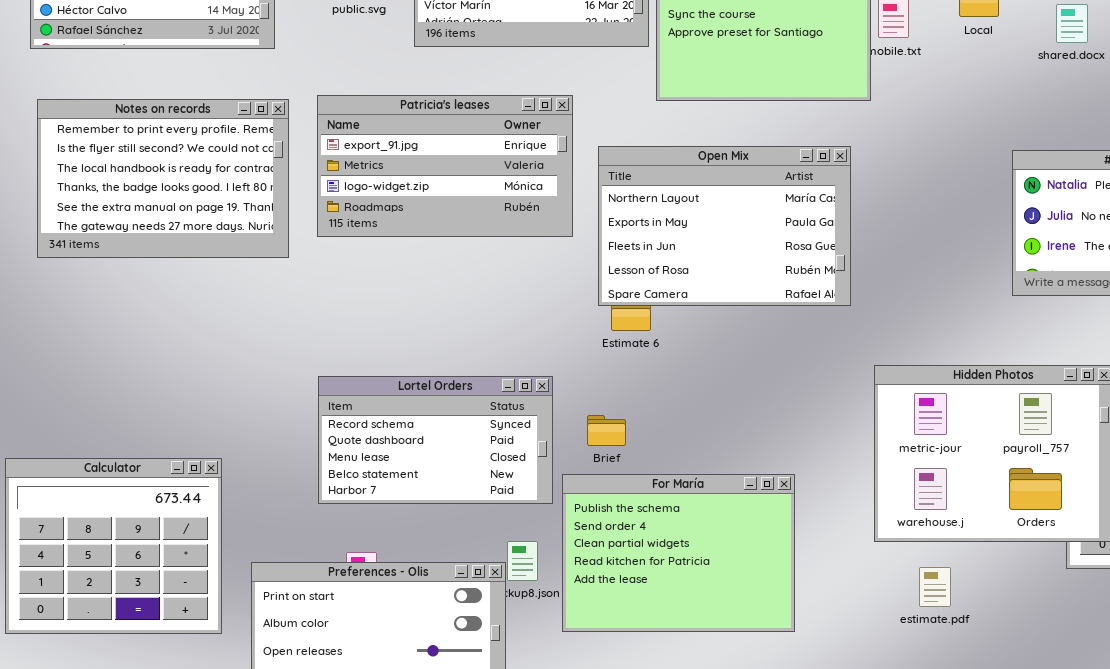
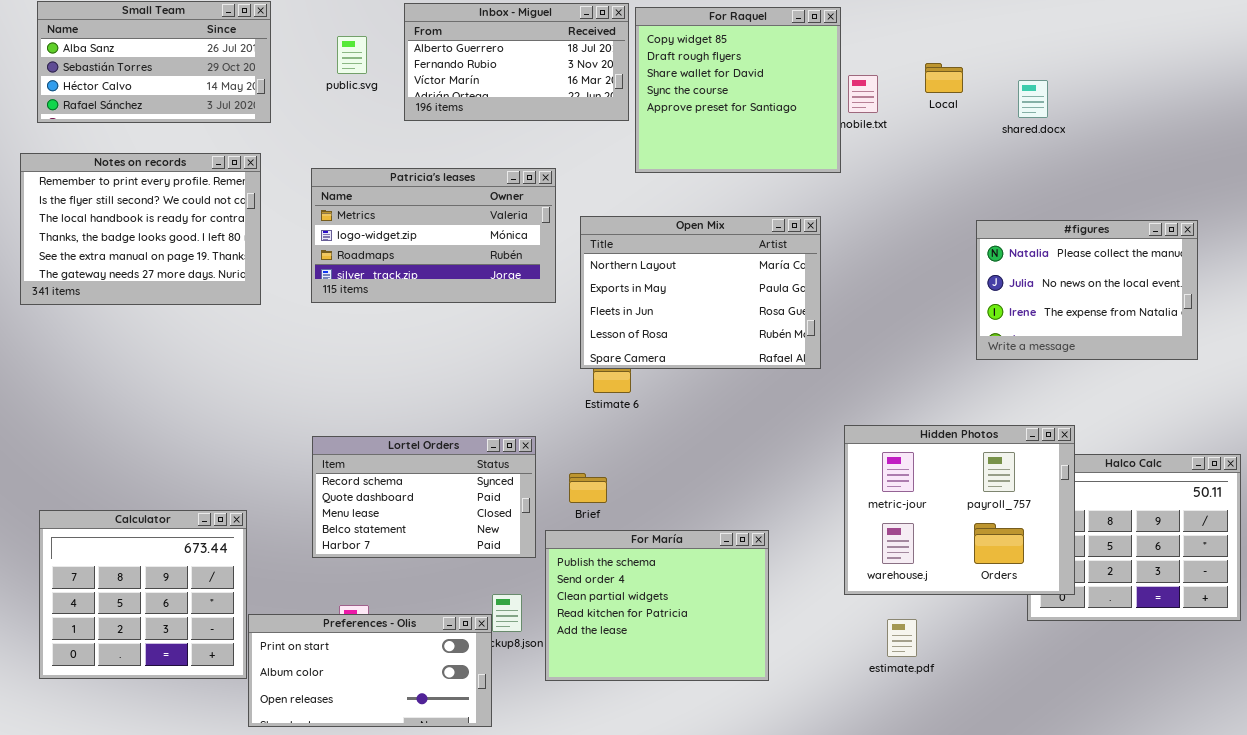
Patricia's leases: [317,95,573,237] -> [311,168,556,303], scrolled down 1 row
Notes on records: [37,99,289,258] -> [20,153,261,305], moved
Calculator: [5,458,222,634] -> [39,510,247,679], moved

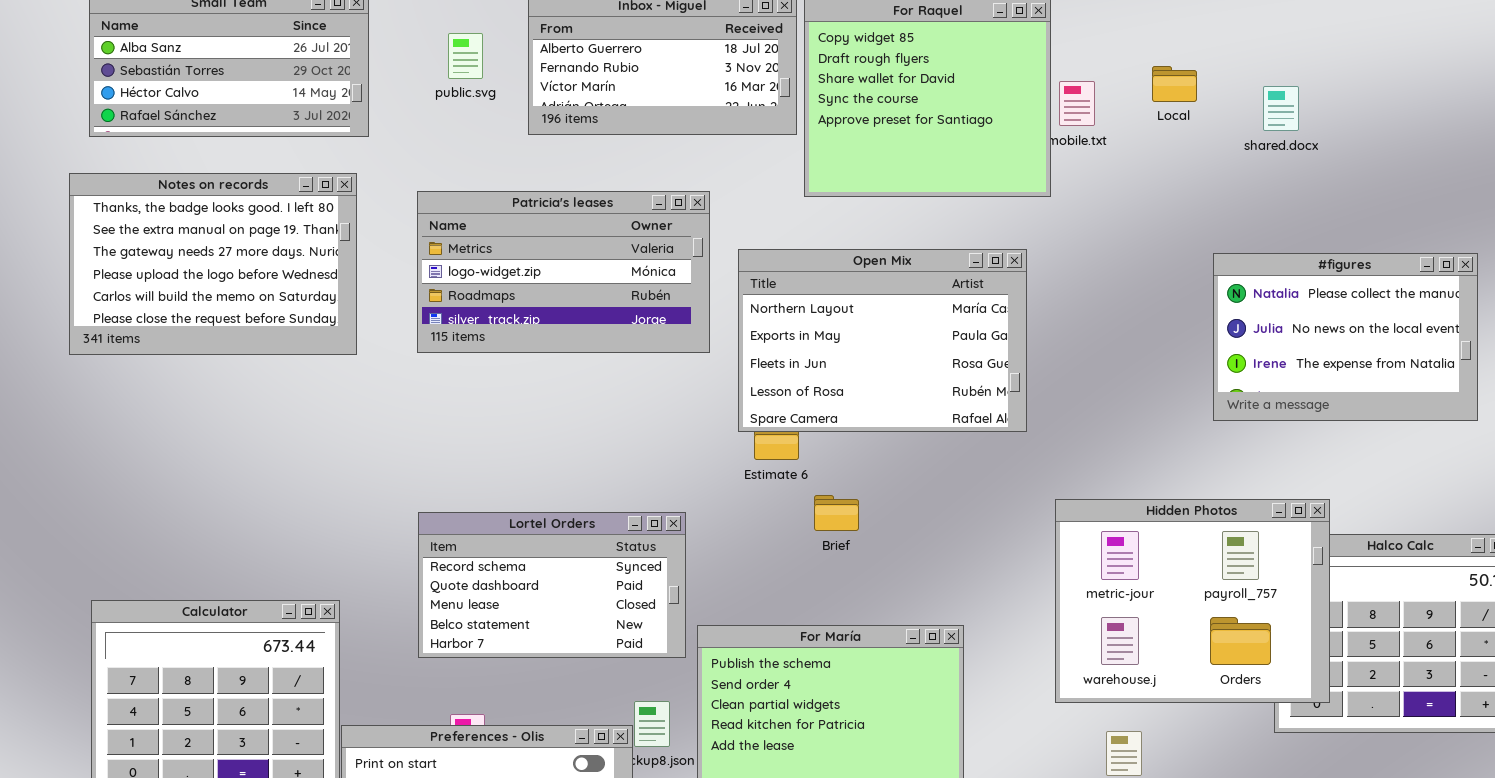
Notes on records: [20,153,261,305] -> [69,173,357,355], scrolled down 3 rows
Brief: [569,473,607,503] -> [814,495,859,531], moved

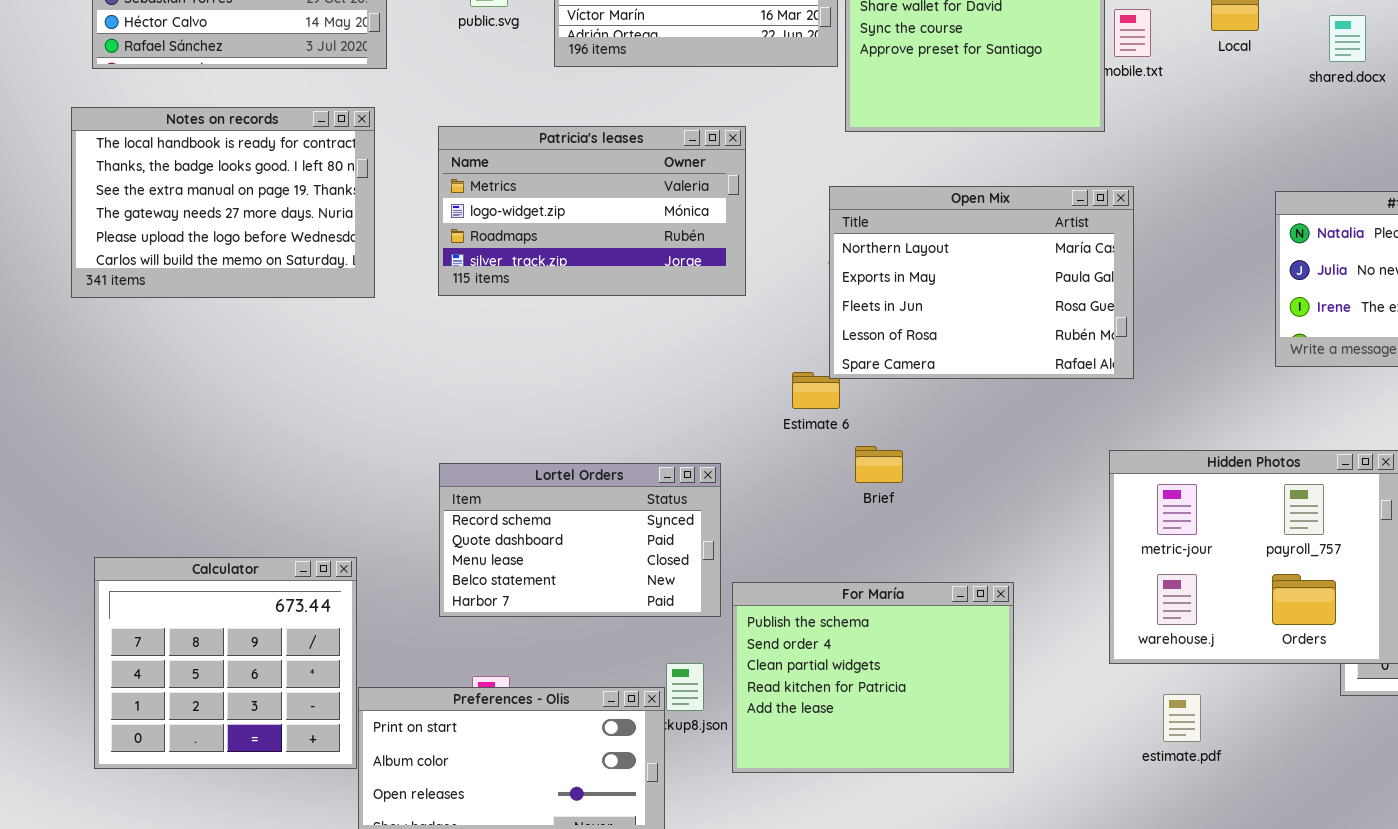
Notes on records: [69,173,357,355] -> [71,107,375,298], scrolled up 1 row
Open Mix: [738,249,1027,432] -> [829,186,1134,379], moved

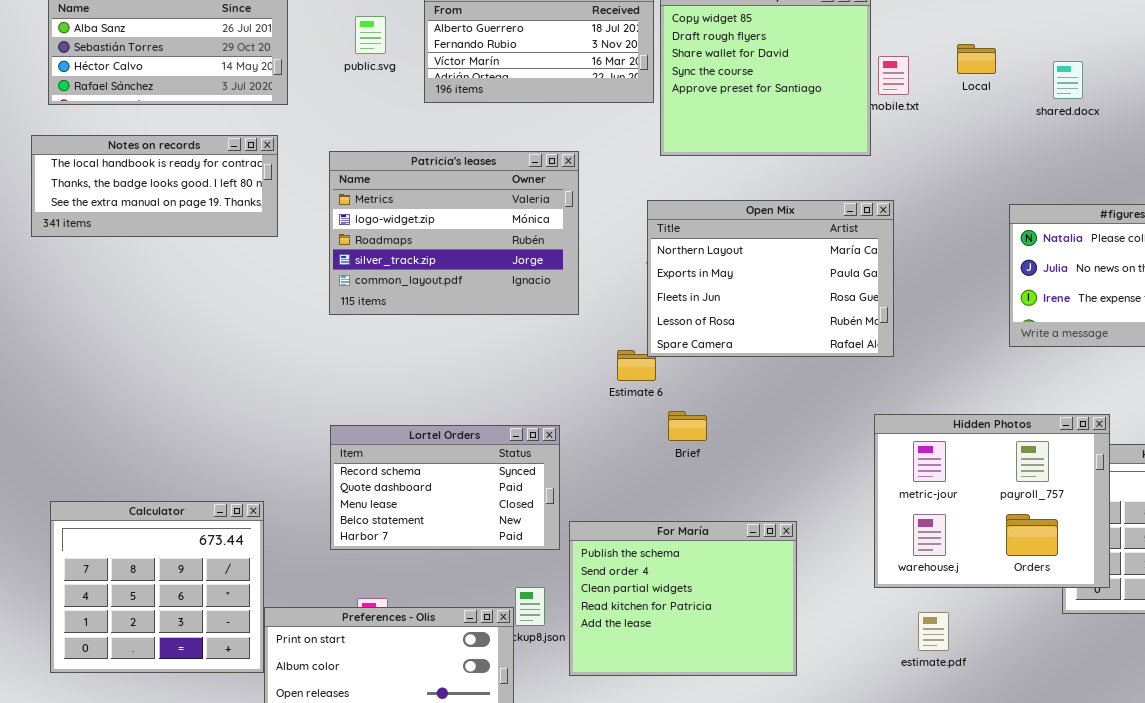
Notes on records: [71,107,375,298] -> [31,135,278,237], resized
Patricia's leases: [438,126,746,296] -> [329,151,579,315], resized

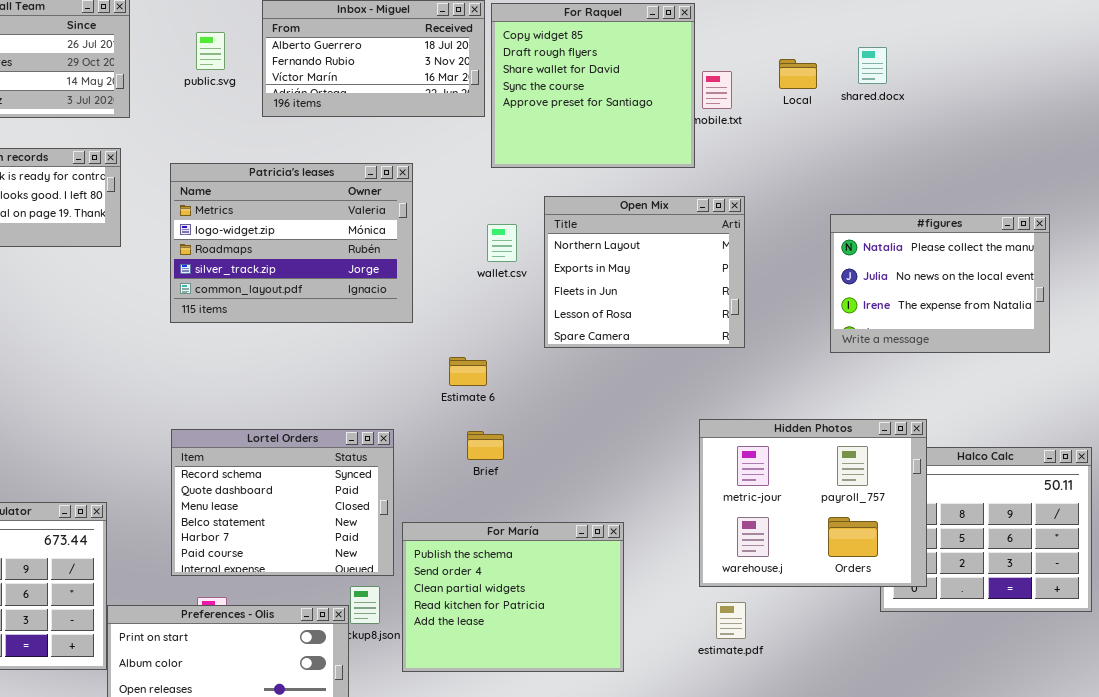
shared.docx: [1053,61,1083,99] -> [858,47,887,84], moved
Open Mix: [647,200,894,357] -> [544,196,745,348], moved, resized
Brief: [668,411,707,441] -> [467,431,504,460], moved
Lortel Orders: [330,425,560,550] -> [171,429,394,576], resized
estimate.pdf: [918,612,949,651] -> [716,602,746,639], moved

